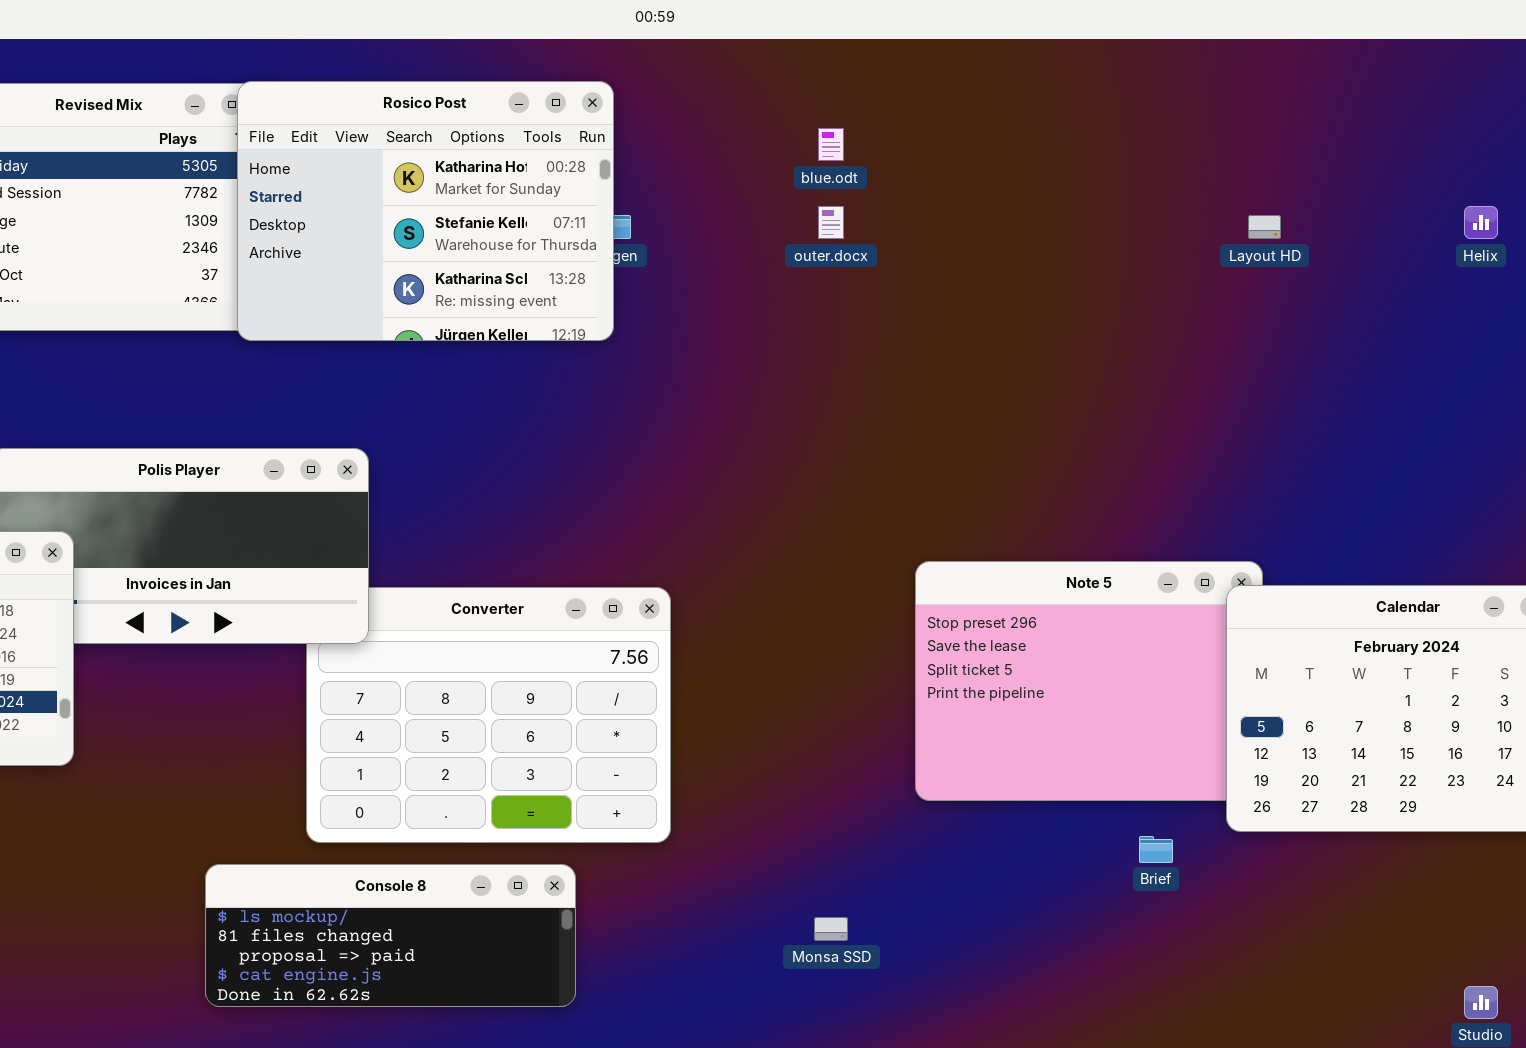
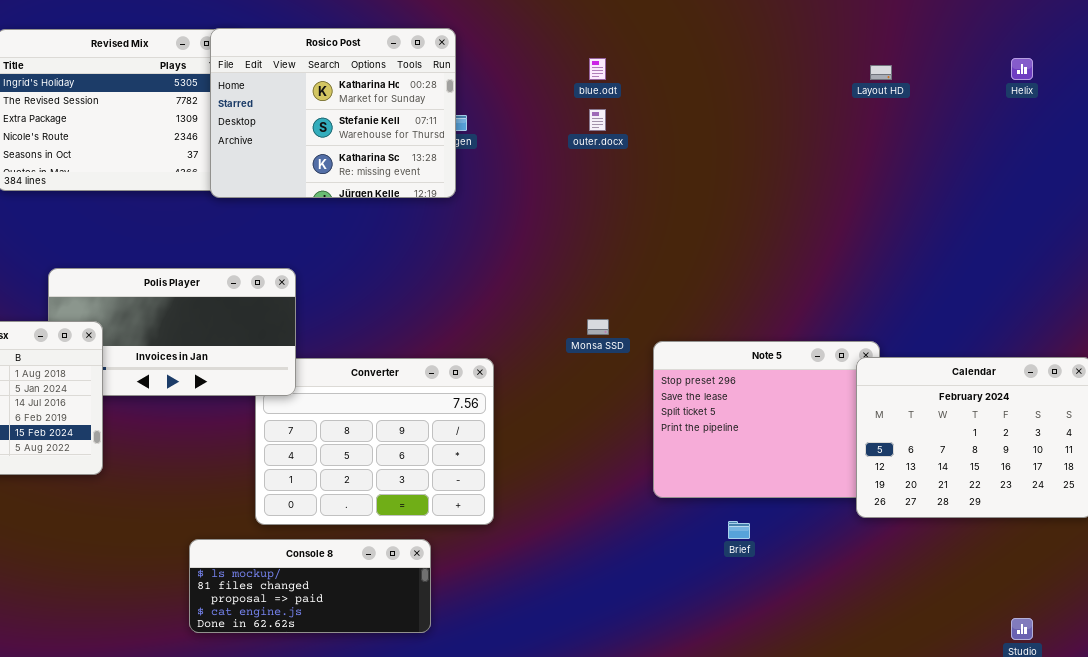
Helix: [1464,206,1498,239] -> [1011,58,1033,80], moved
Layout HD: [1248,215,1281,239] -> [870,65,892,80], moved
Brief: [1139,836,1173,863] -> [728,521,750,539], moved
Monsa SSD: [814,917,848,941] -> [587,319,609,335], moved

